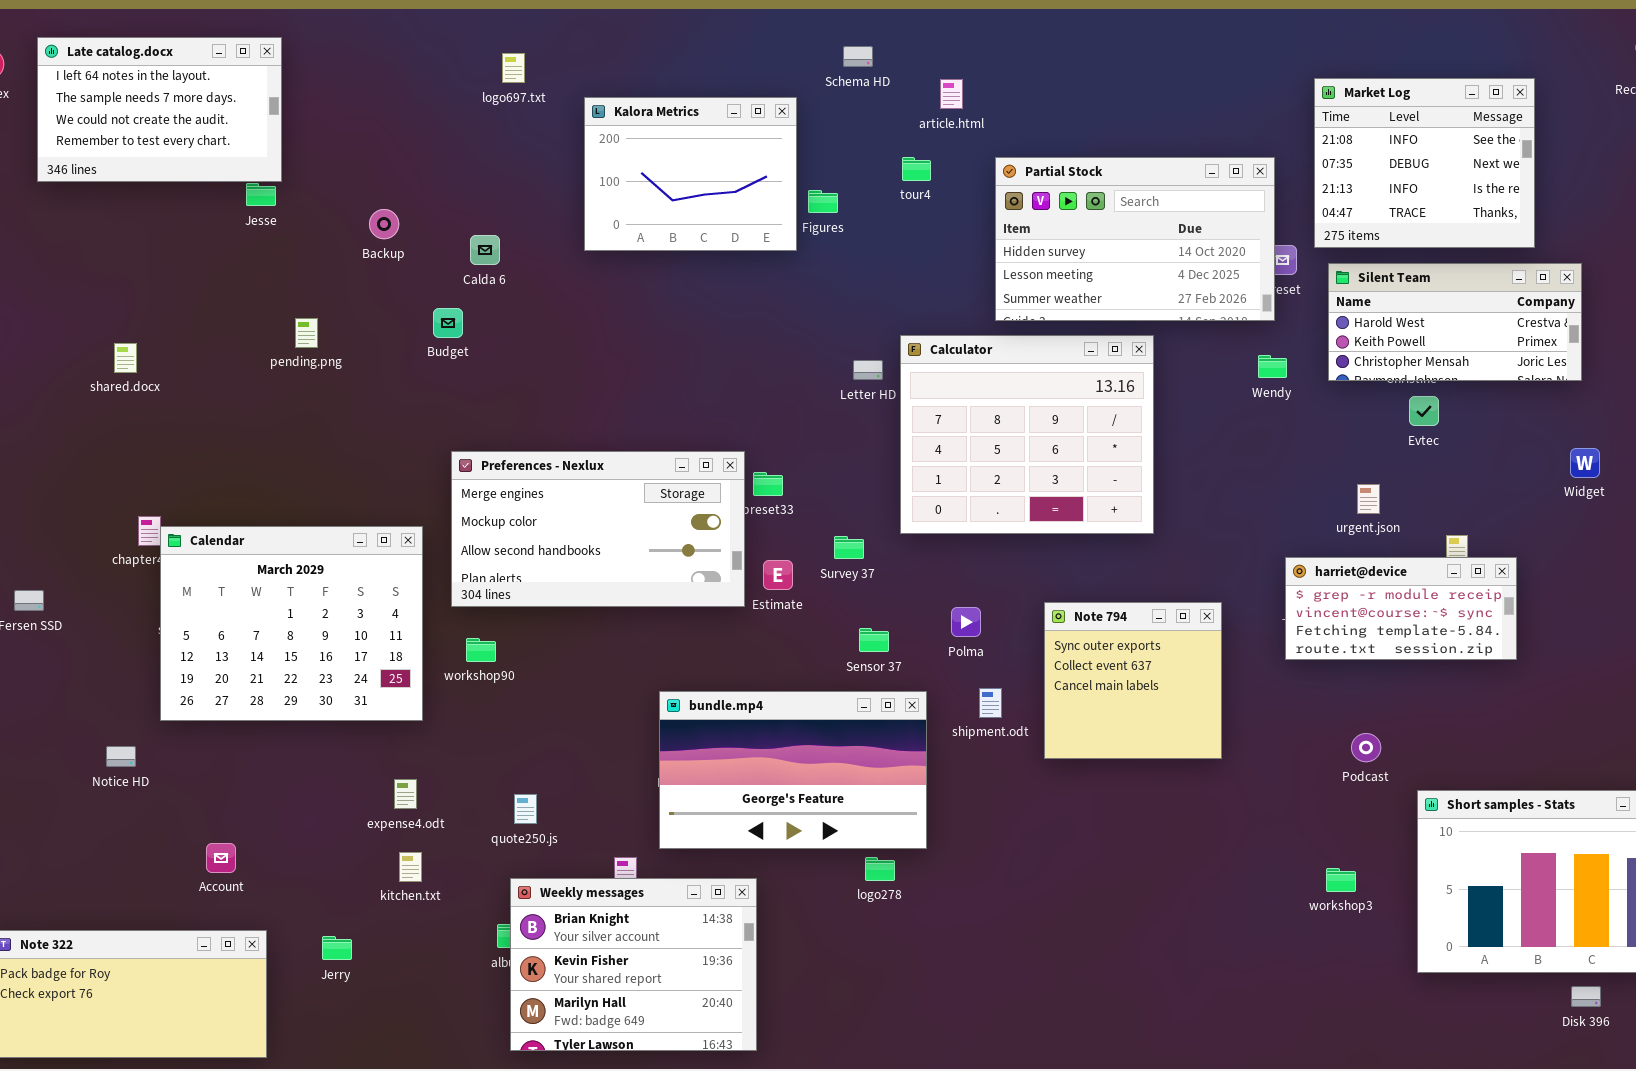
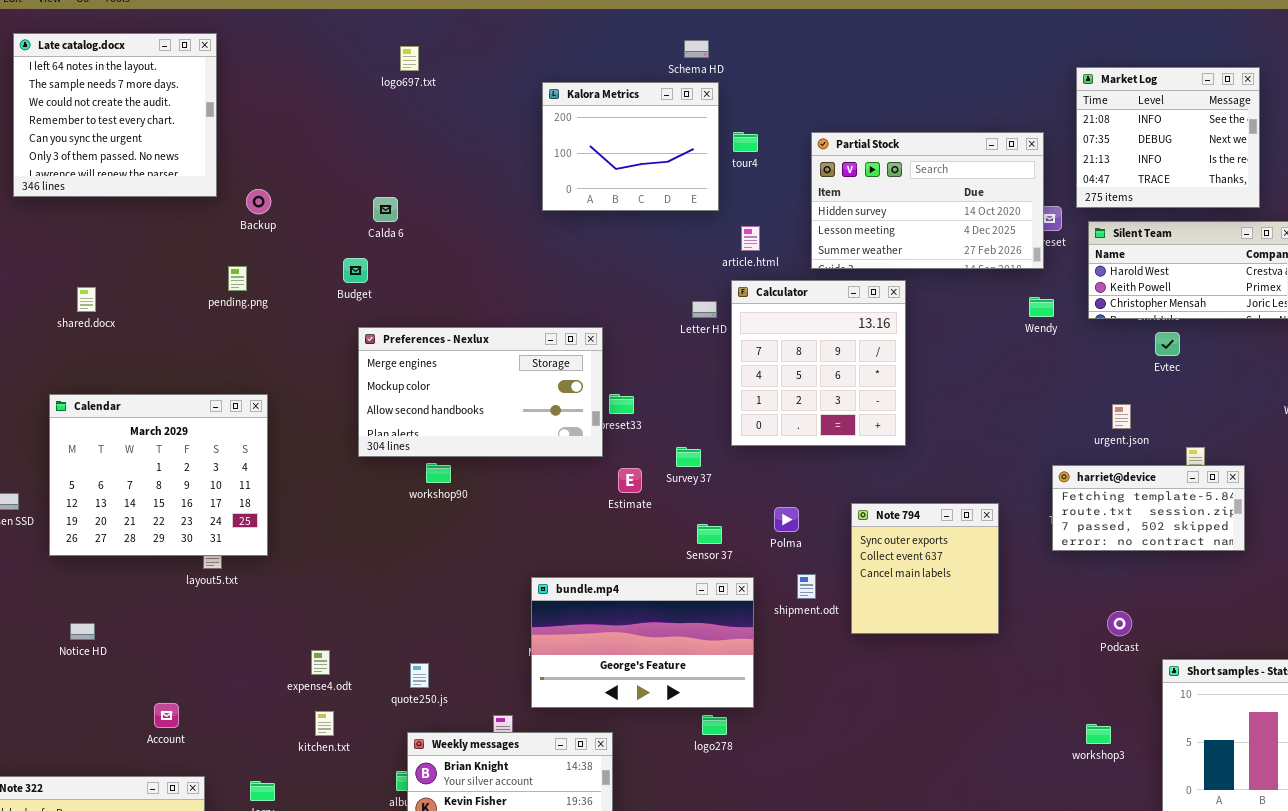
Late catalog.docx: [37,37,282,182] -> [13,33,217,197], resized
article.html: [940,79,963,109] -> [741,226,760,251], moved
Kalora Metrics: [584,97,797,251] -> [542,82,719,211], moved
Backup: [369,209,399,239] -> [246,189,271,214], moved
Calculator: [900,335,1154,534] -> [731,280,906,446], resized
Preferences - Nexlux: [451,451,745,607] -> [358,327,603,457], moved
Calendar: [160,526,423,721] -> [49,394,268,556], moved
harriet@device: [1285,557,1517,660] -> [1052,465,1245,551], scrolled down 2 rows
workshop90: [466,638,496,662] -> [426,463,451,483], moved

